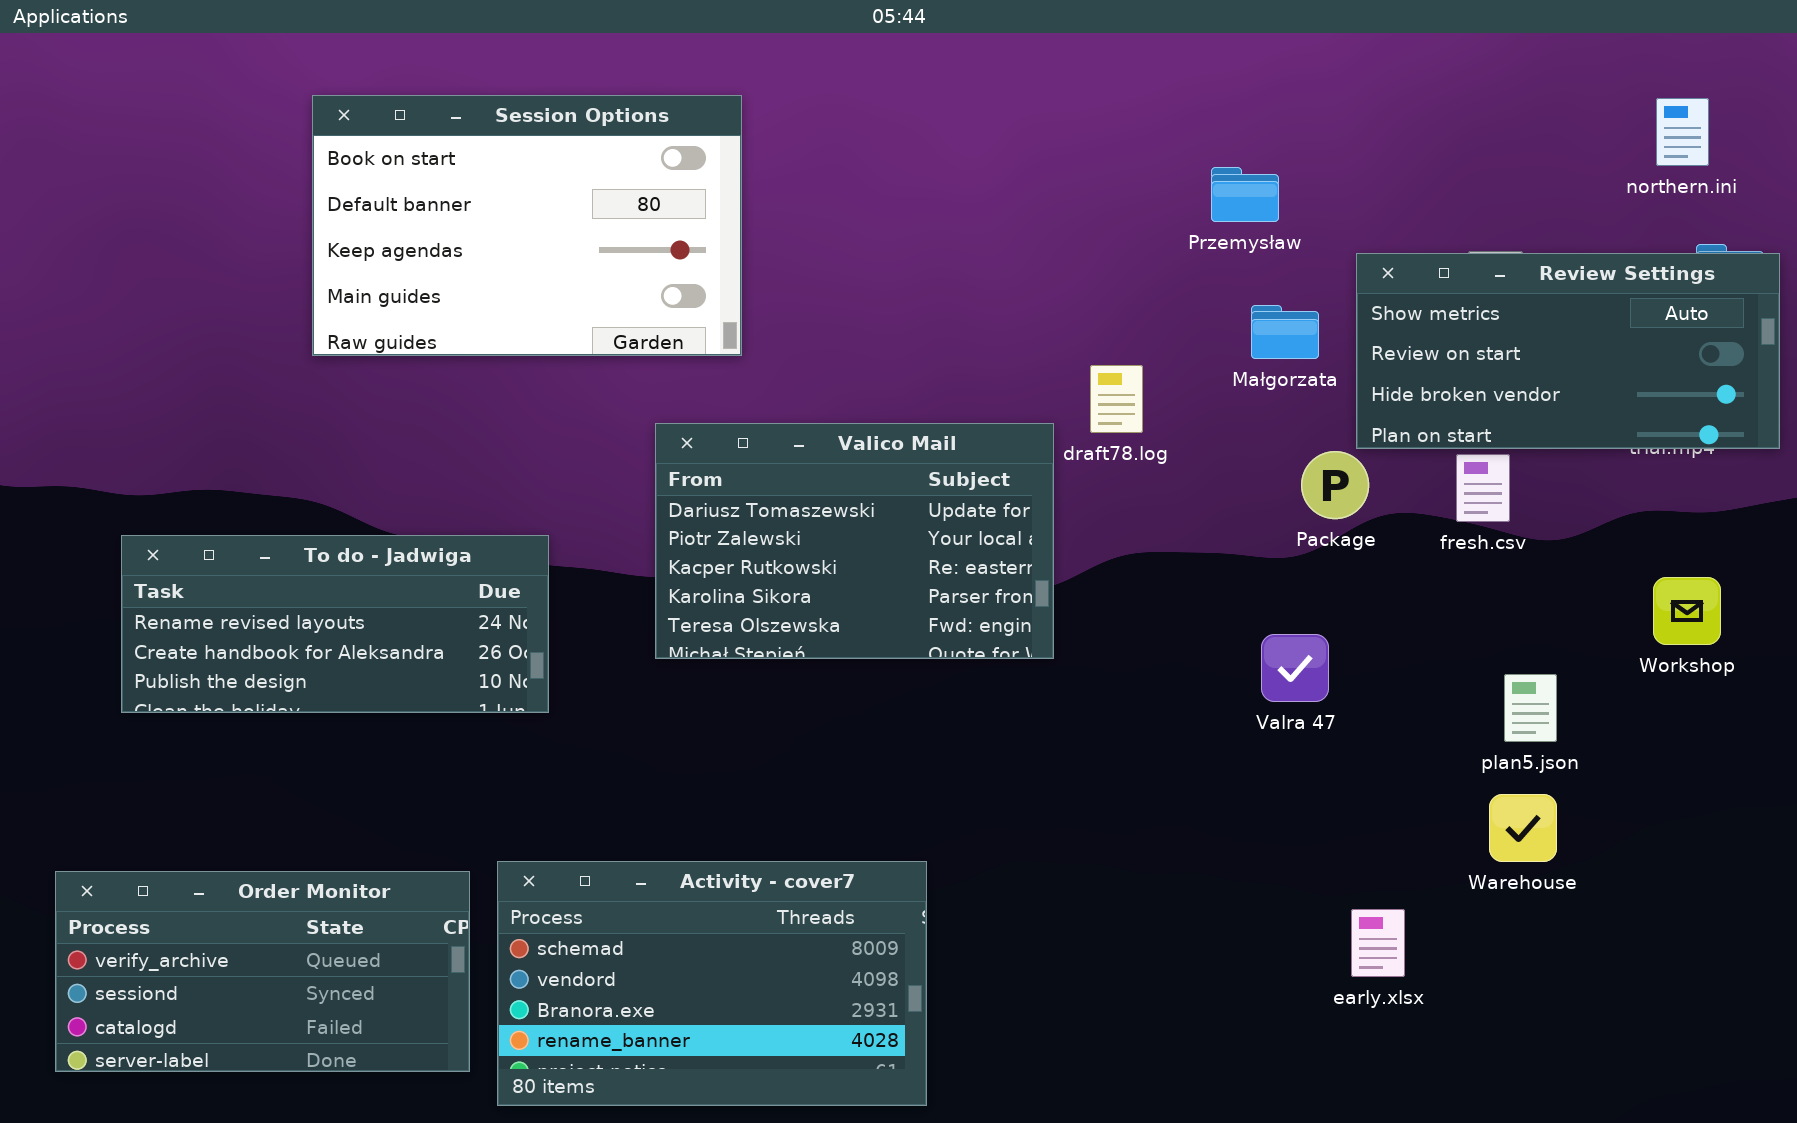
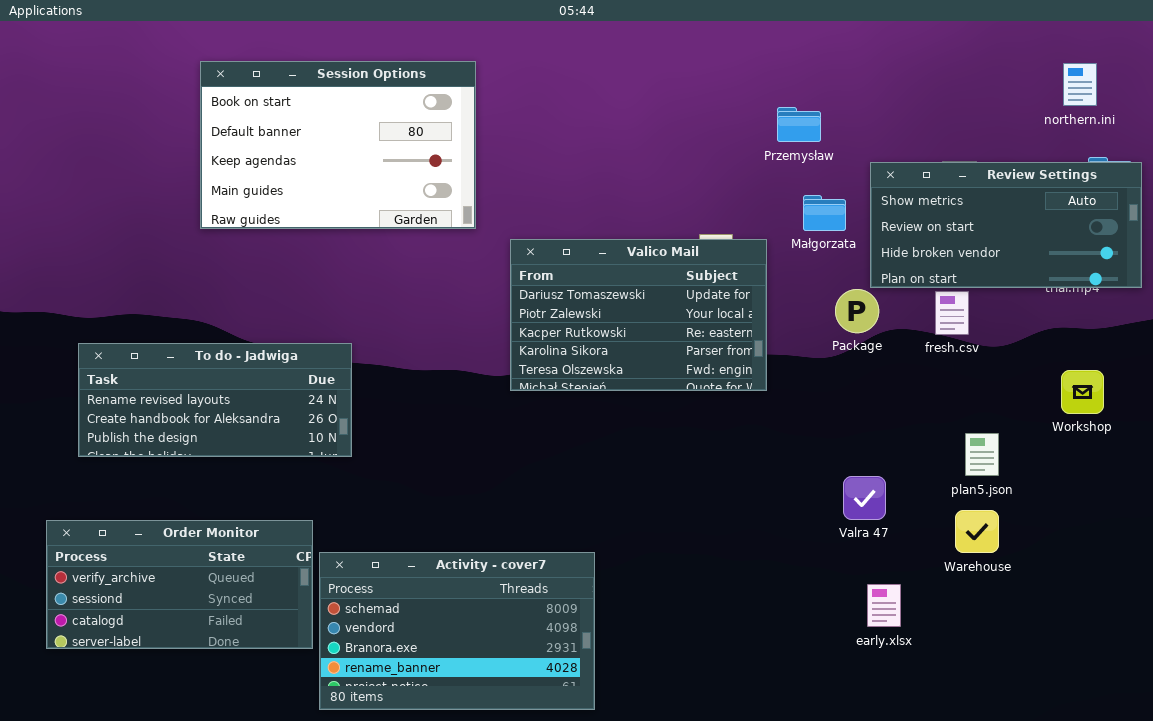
Valico Mail: [655,423,1054,659] -> [510,239,767,391], moved
Valra 47: [1261,634,1329,702] -> [843,476,886,520], moved
Order Monitor: [55,871,470,1072] -> [46,520,313,649], moved

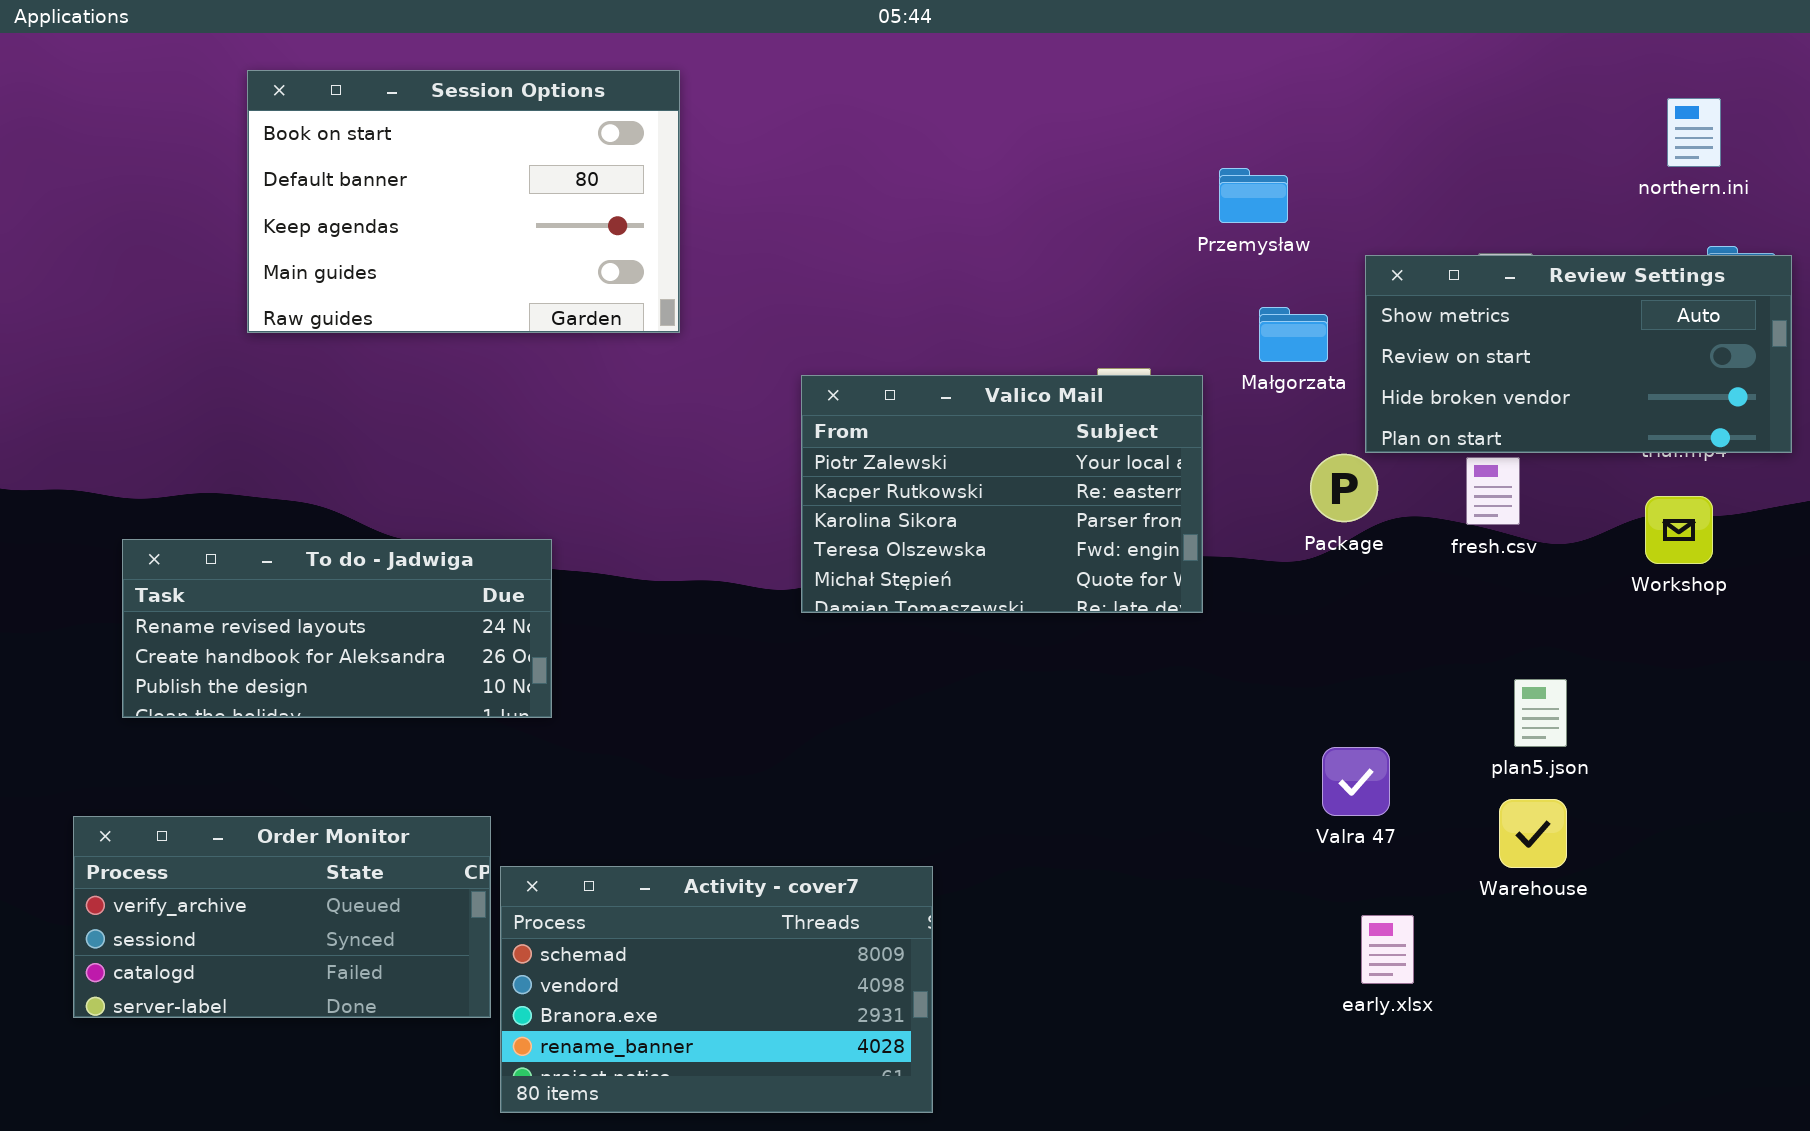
Session Options: [200,61,476,229] -> [247,70,680,333], moved
Valico Mail: [510,239,767,391] -> [801,375,1203,613], scrolled down 1 row
Workshop: [1061,370,1104,414] -> [1645,496,1713,564], moved

